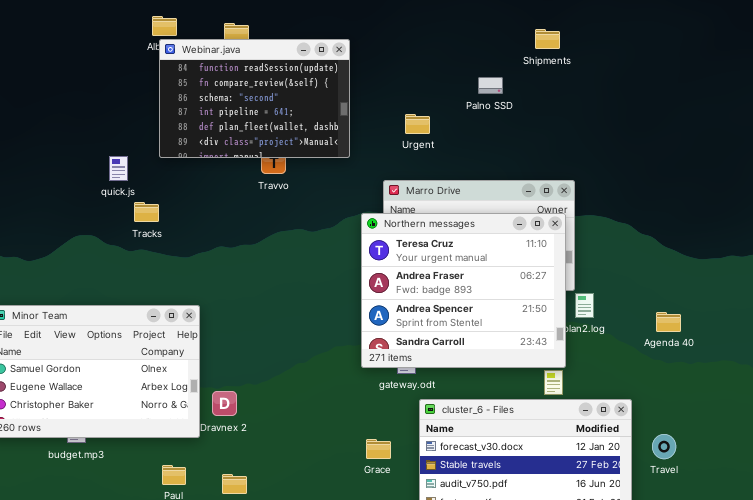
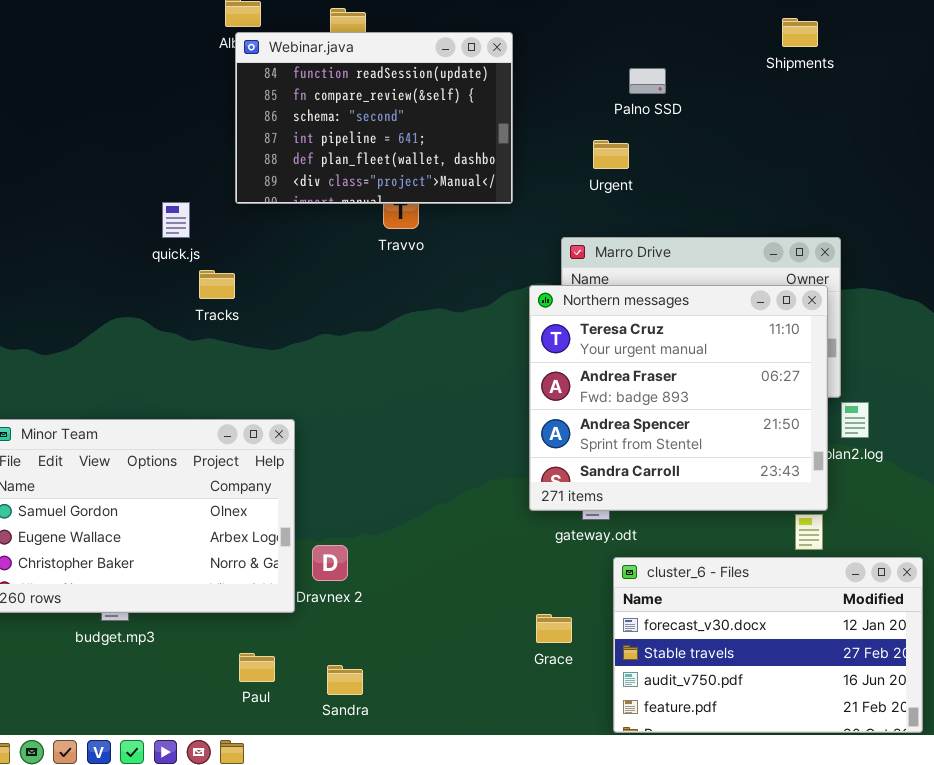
Palno SSD: [478,77,503,94] -> [629,68,666,94], moved

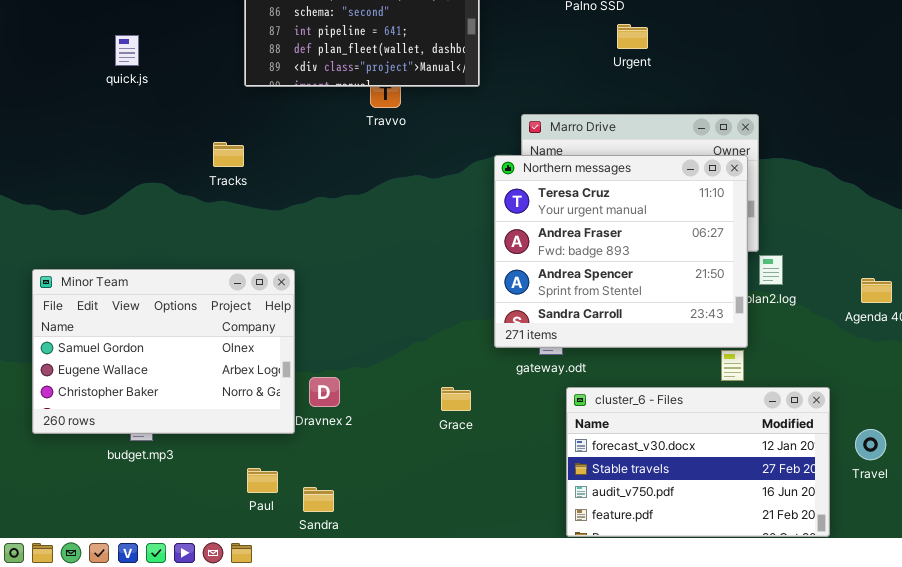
Urgent: [593,140,629,169] -> [617,24,648,49], moved
quick.js: [162,202,190,238] -> [115,35,139,66], moved
Grace: [536,614,572,643] -> [441,387,471,411], moved
Sandra: [327,665,363,695] -> [303,487,334,512], moved

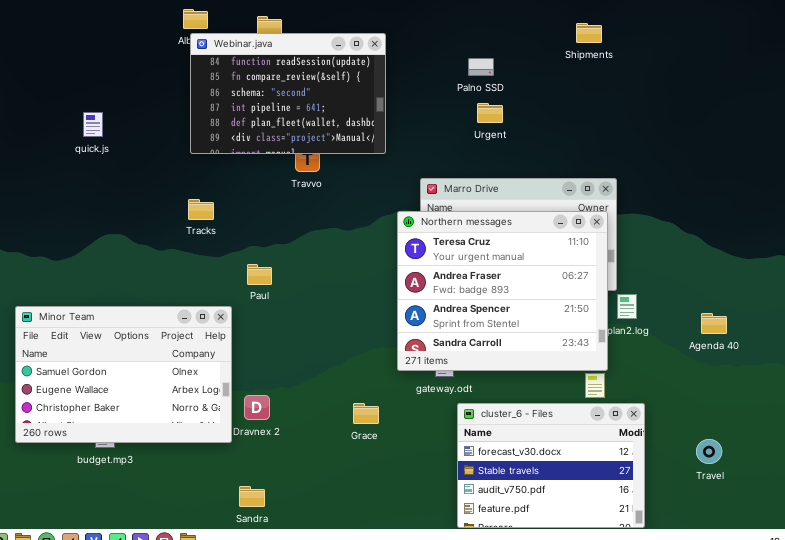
Urgent: [617,24,648,49] -> [477,103,503,123], moved
Tracks: [213,142,244,167] -> [188,199,214,220], moved
cluster_6 - Files: [566,387,830,537] -> [457,403,645,528], resized
Paul: [247,468,278,493] -> [247,264,272,285], moved

